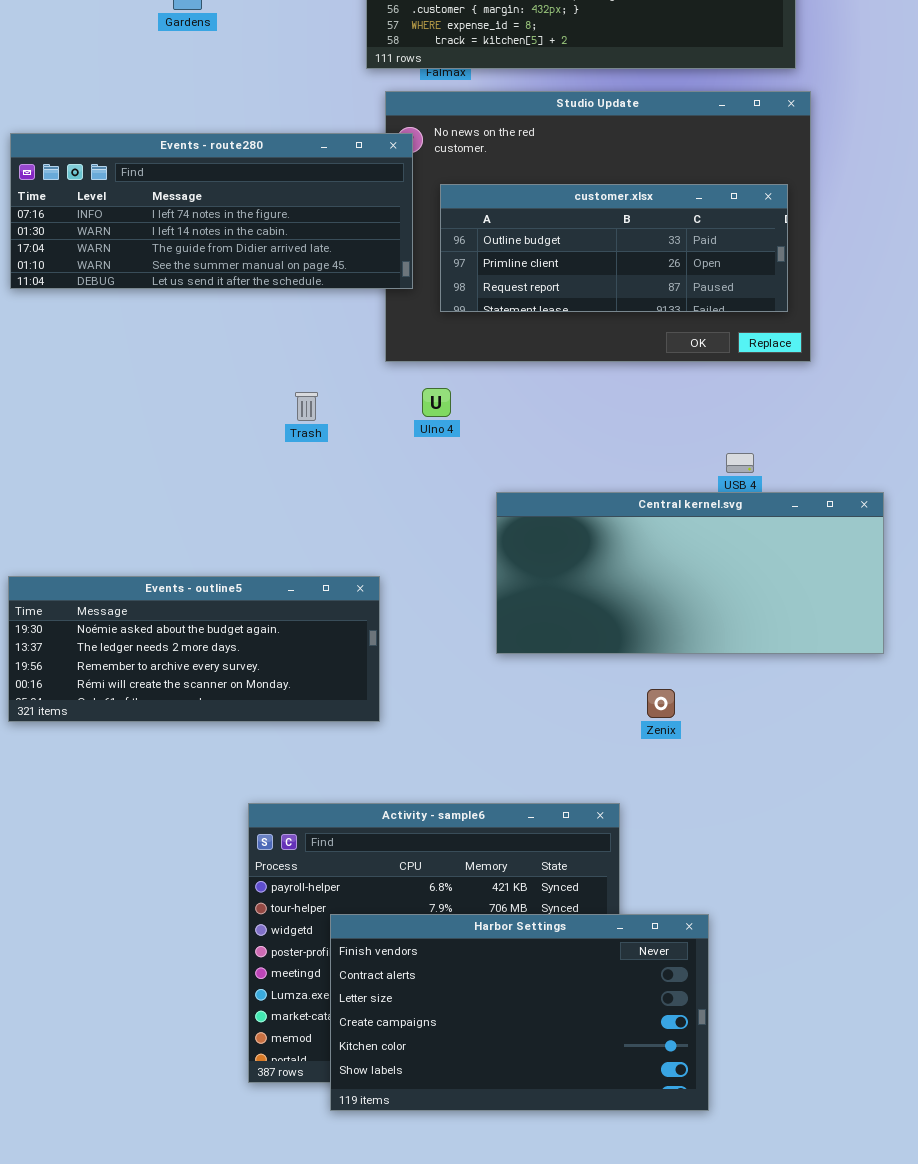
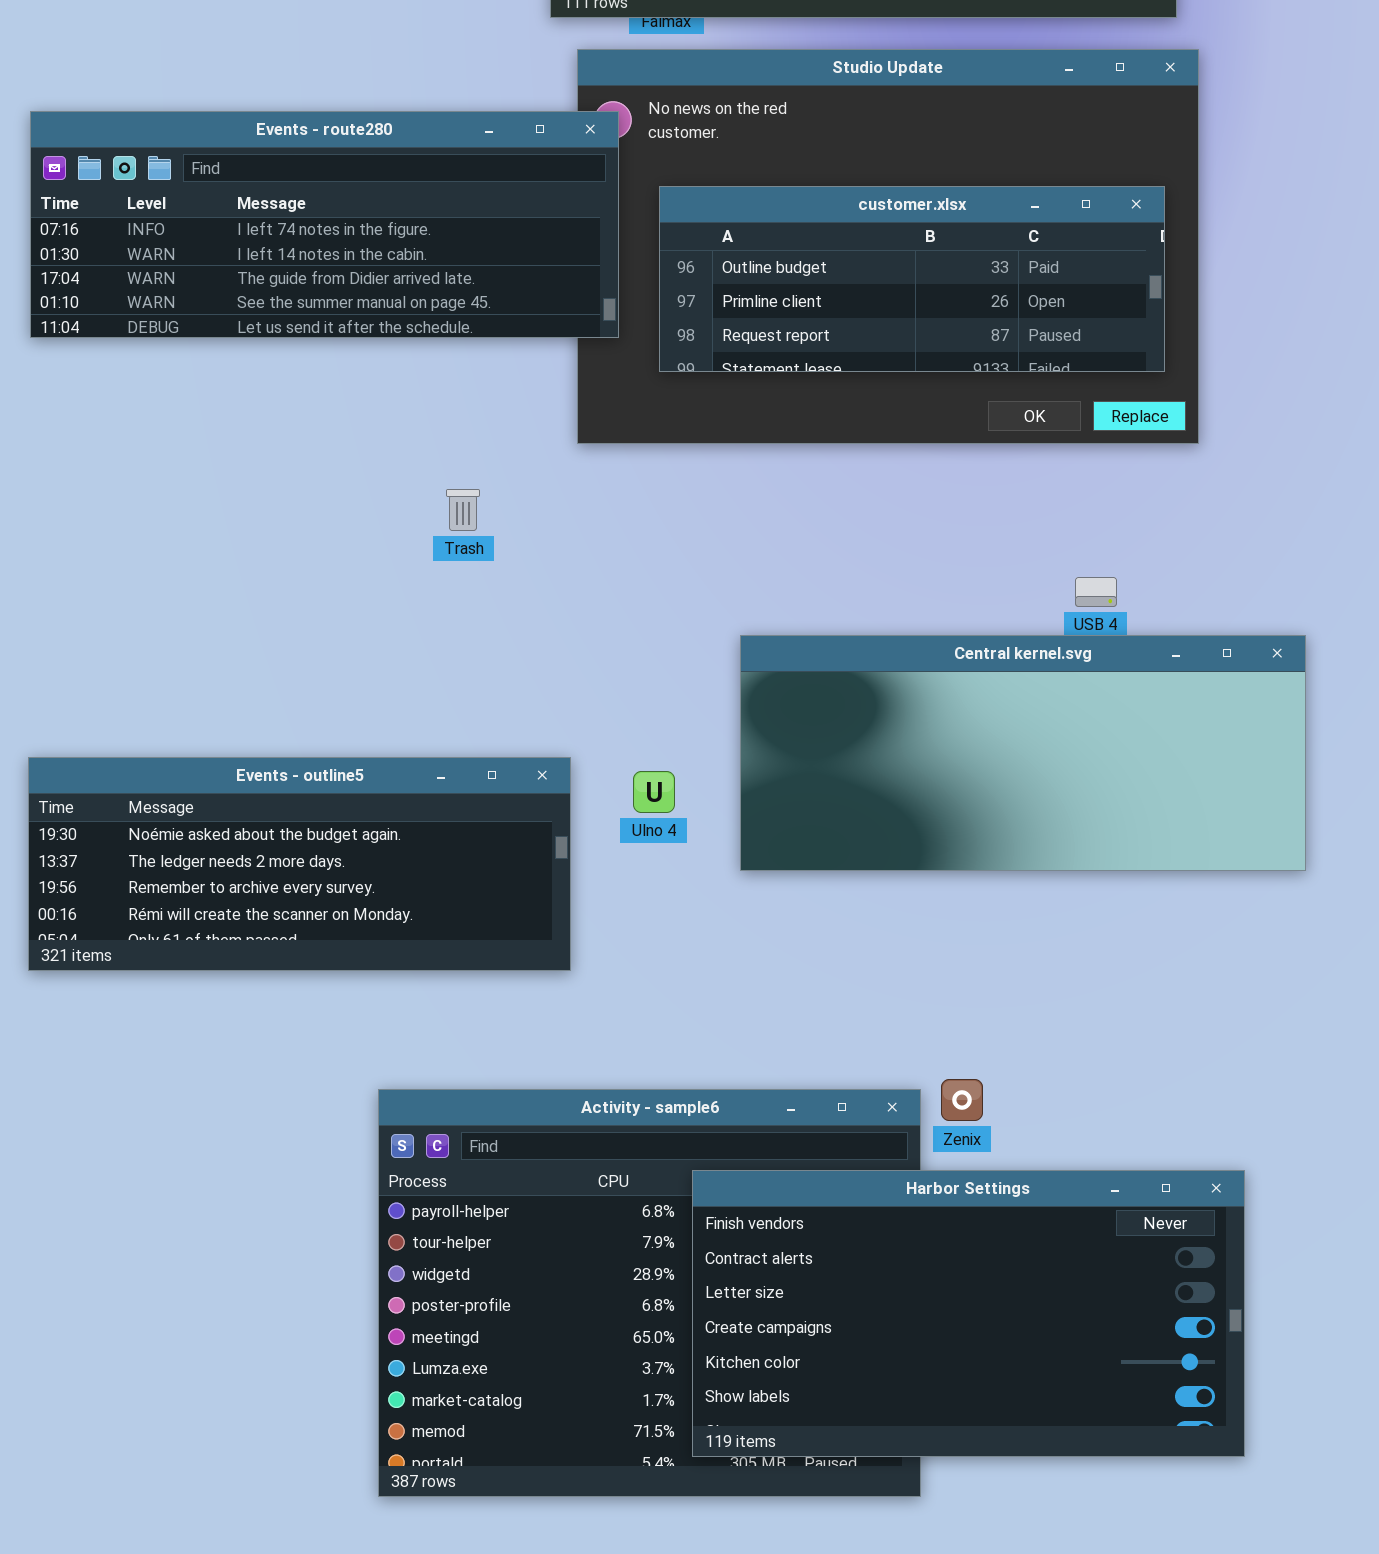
Ulno 4: [422,388,451,417] -> [633,771,675,813], moved
Zenix: [647,689,675,718] -> [941,1079,983,1121], moved
Harbor Settings: [330,914,709,1111] -> [692,1170,1245,1457], moved

